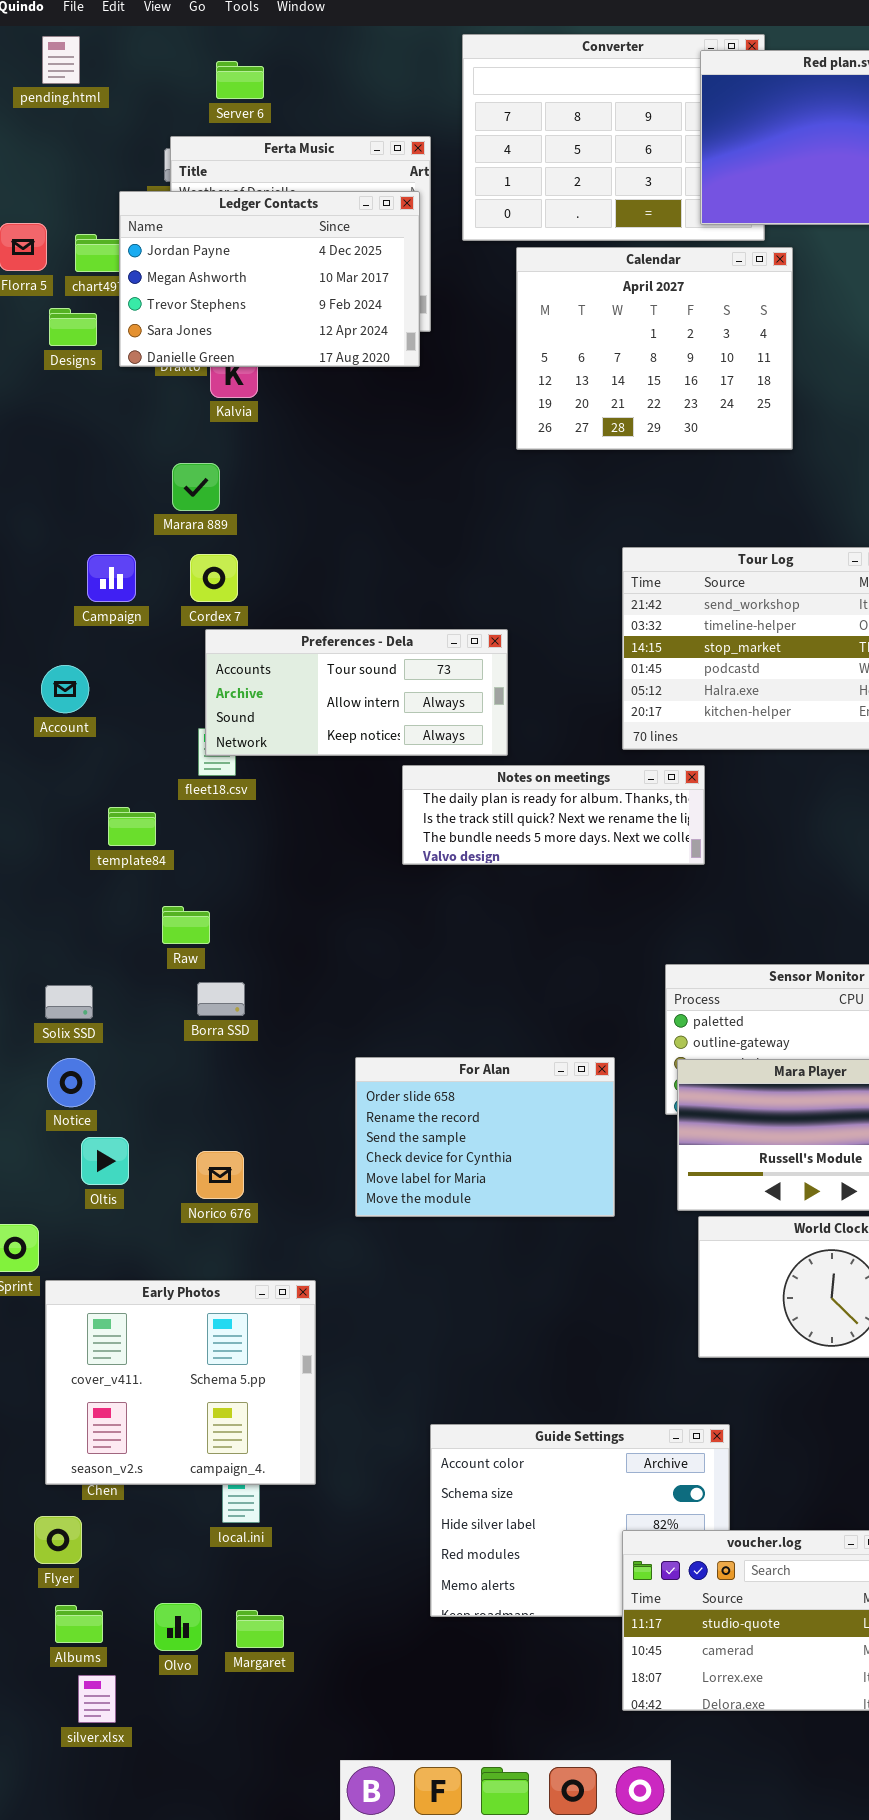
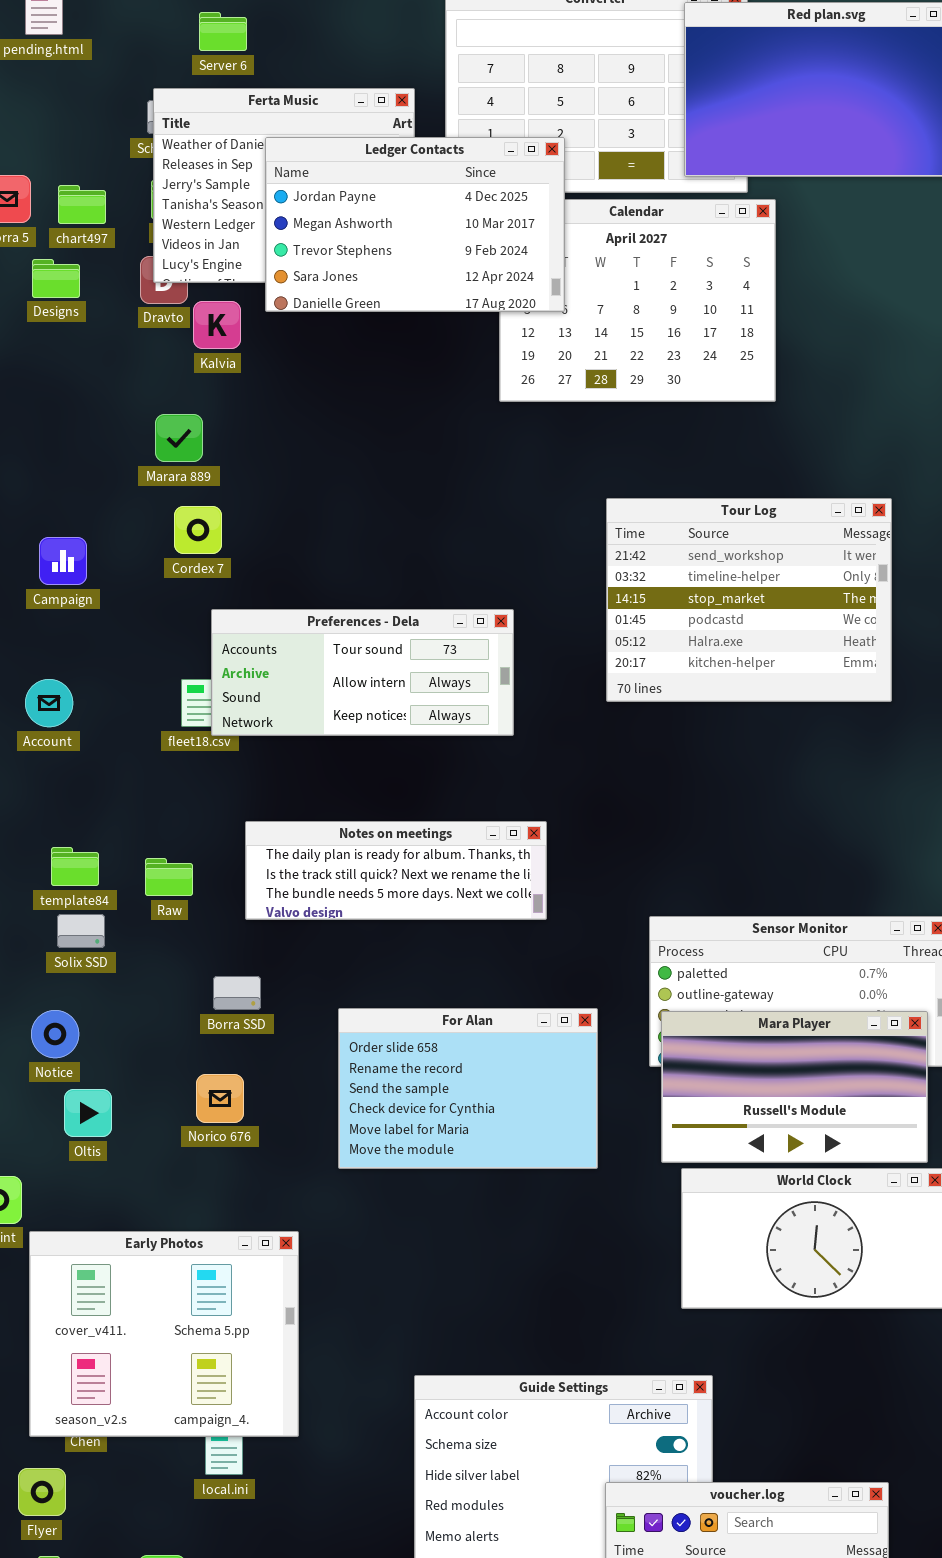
Ledger Contacts: [119,191,420,367] -> [265,137,565,312], moved
Campaign: [87,554,136,602] -> [39,537,87,585], moved
Preferences - Dela: [205,629,508,756] -> [211,609,514,736], moved
Account: [41,665,89,713] -> [25,679,73,727], moved
Notes on meetings: [402,765,705,865] -> [245,821,547,920], moved
template84: [108,807,156,846] -> [51,847,99,886], moved
Borra SSD: [197,982,245,1016] -> [213,976,261,1010], moved
Solix SSD: [45,985,93,1019] -> [57,914,105,948], moved
Norico 676: [196,1151,244,1199] -> [196,1074,244,1123], moved

